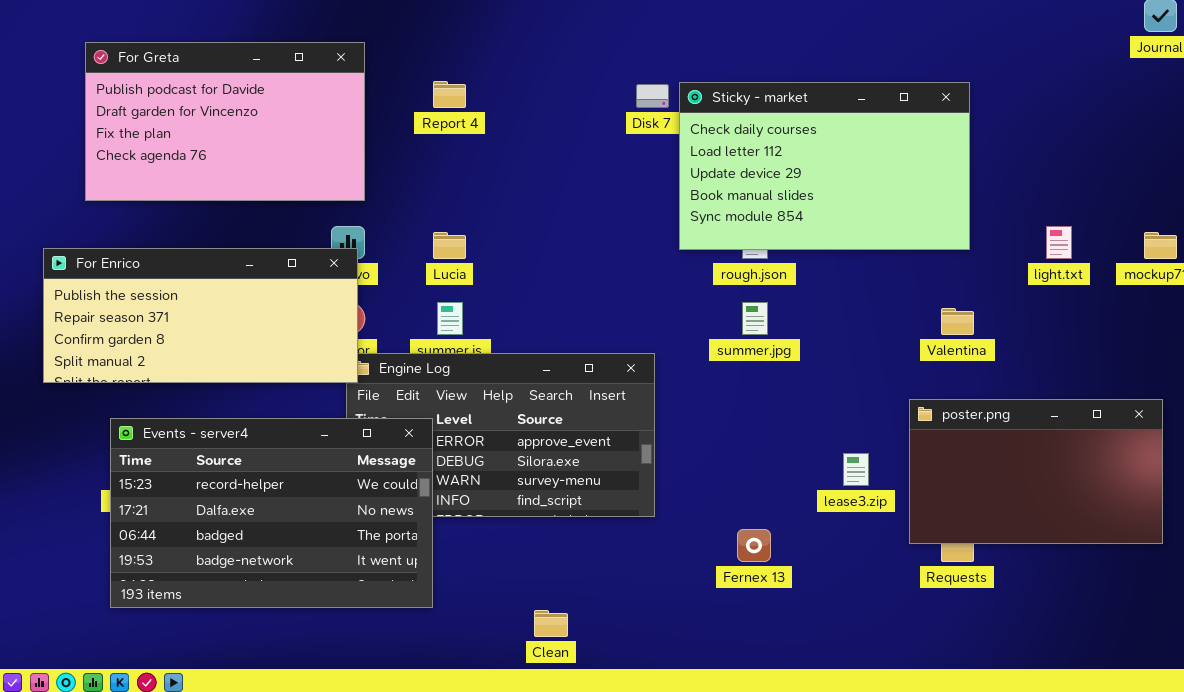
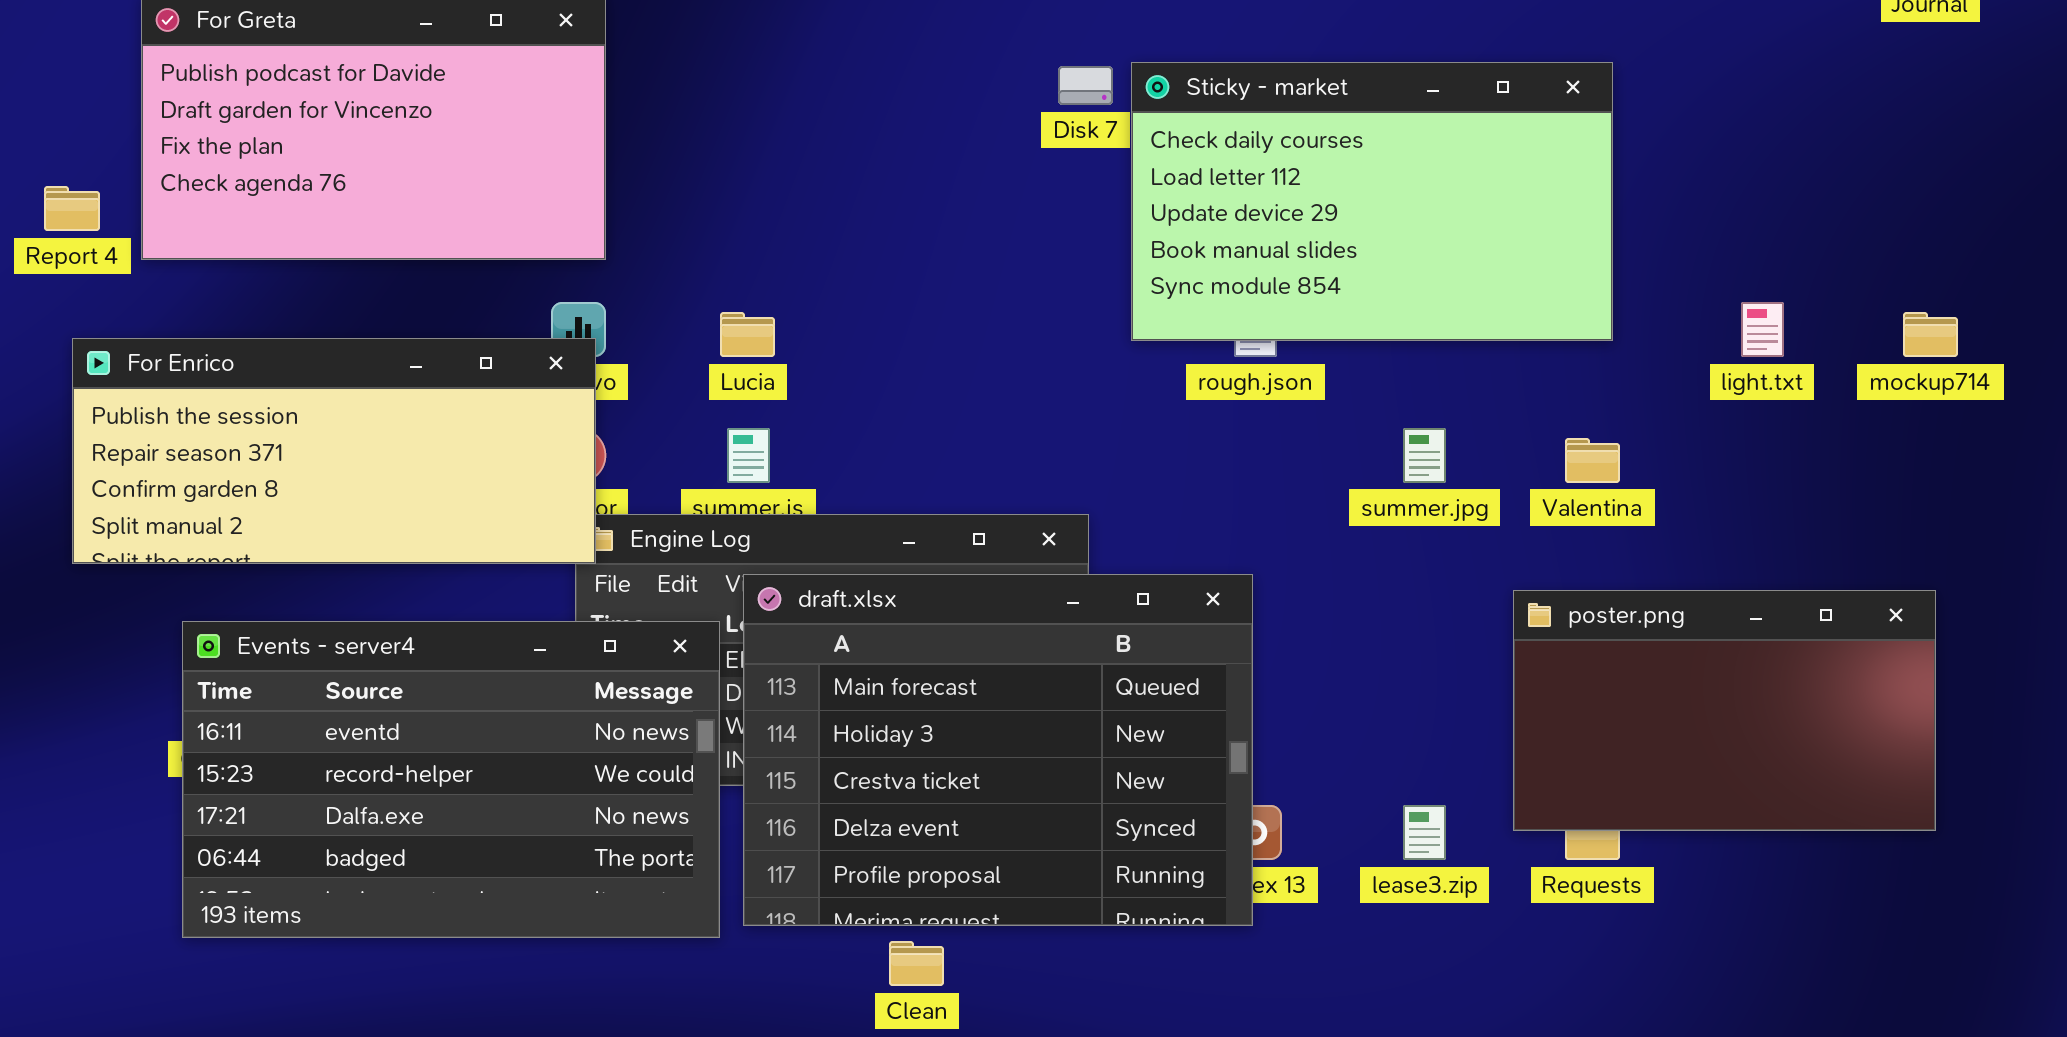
Report 4: [433,81,466,108] -> [44,186,100,231], moved
summer.jpg: [742,302,768,335] -> [1403,428,1446,483], moved
draft.xlsx: none -> [743,574,1253,926], opened
Events - server4: [110,418,433,608] -> [182,621,720,938], scrolled up 1 row
lease3.zip: [843,453,869,486] -> [1403,805,1446,860], moved

